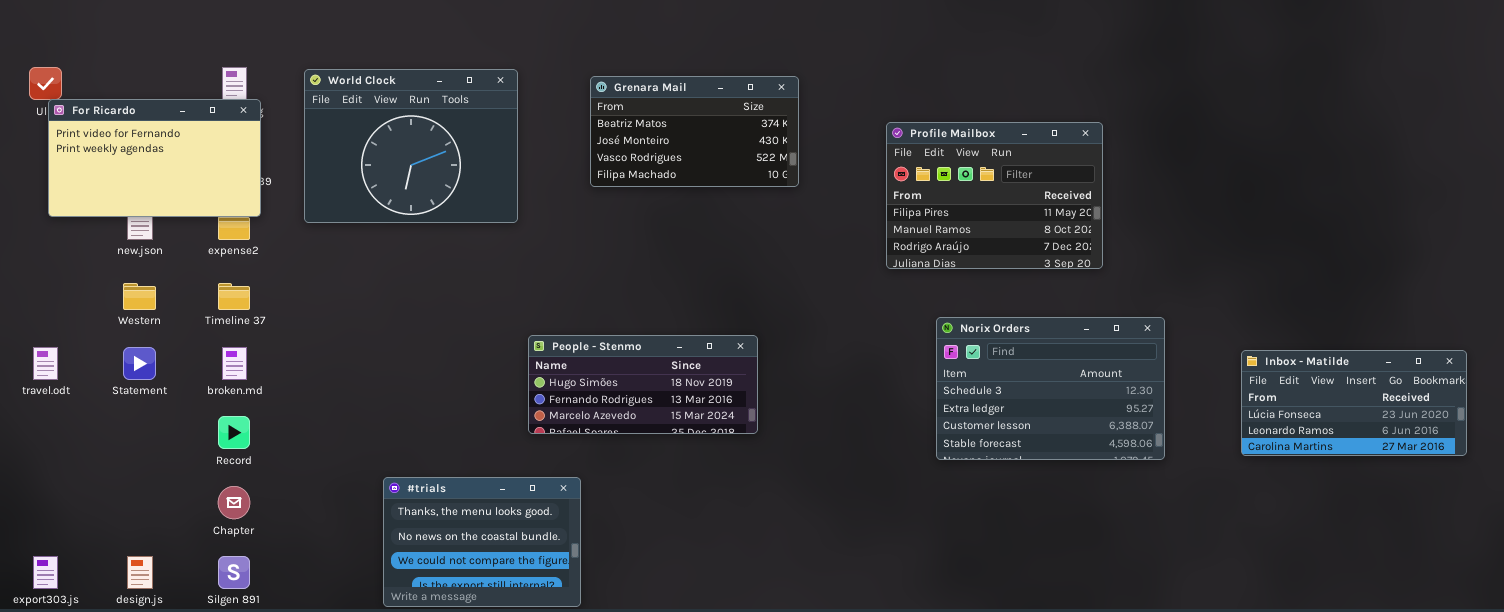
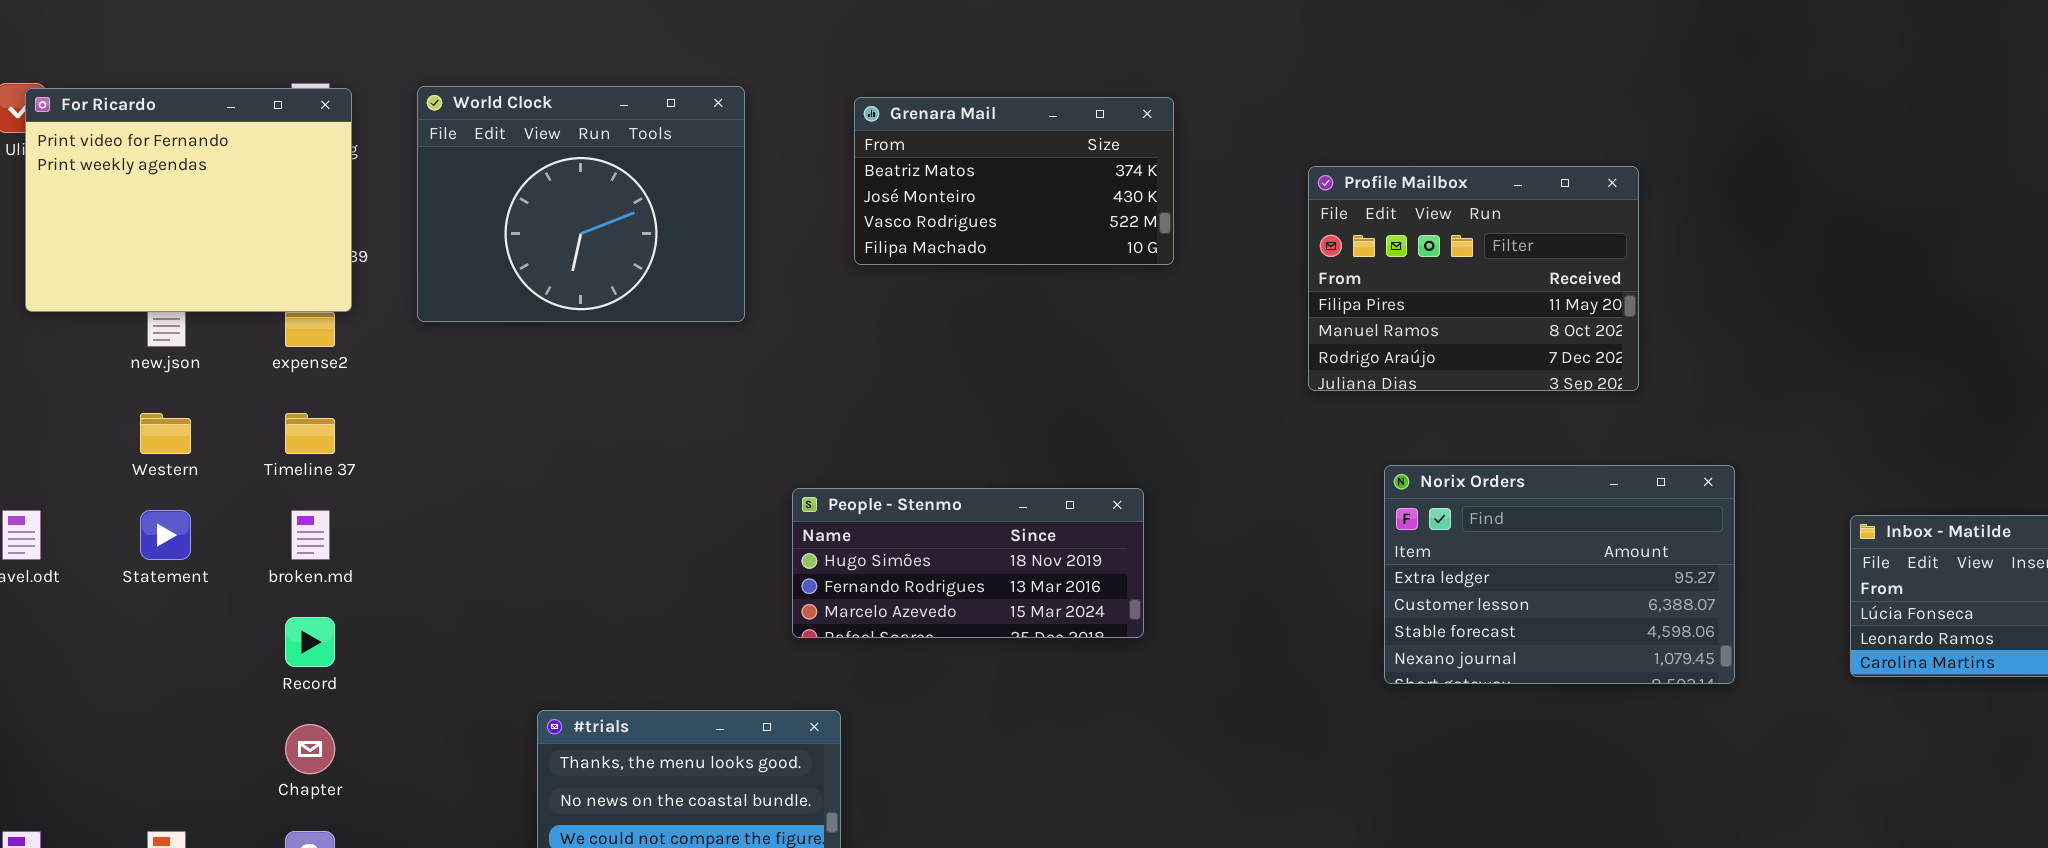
For Ricardo: [48,99,261,217] -> [25,88,352,312], resized
Norix Orders: [936,317,1165,460] -> [1384,465,1735,684], scrolled down 1 row
People - Stenmo: [528,335,758,434] -> [792,488,1144,638], moved

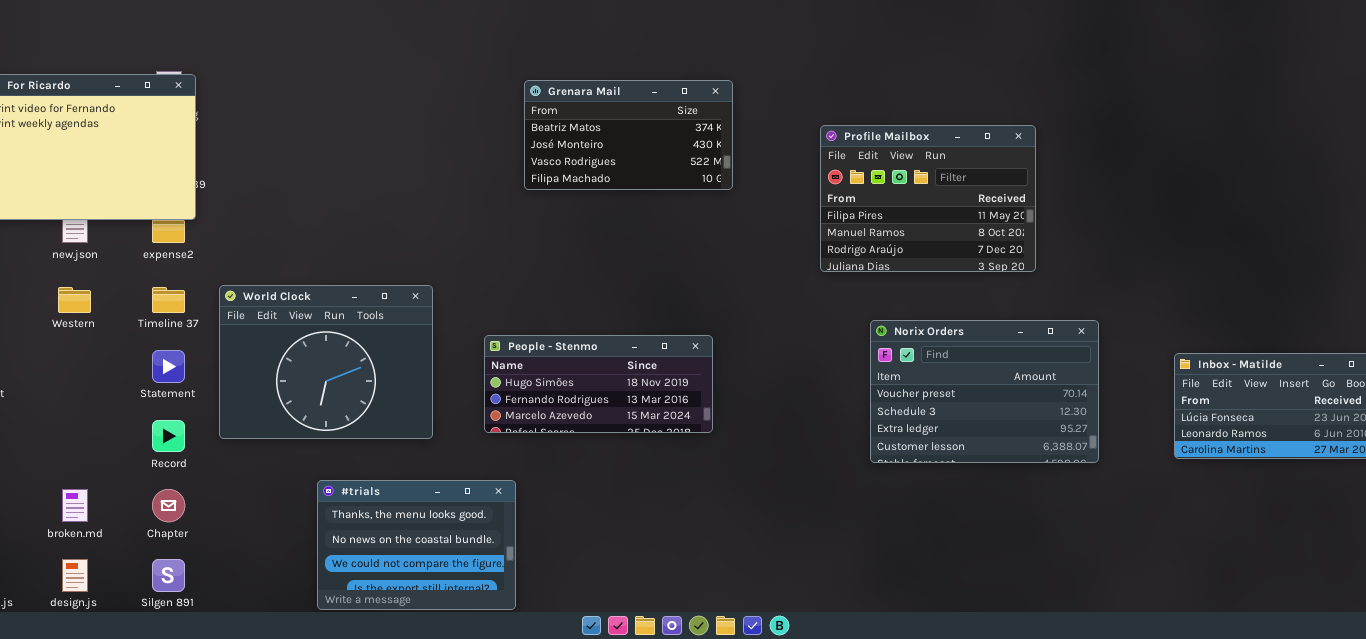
World Clock: [417,86,745,322] -> [219,285,433,439], moved
Norix Orders: [1384,465,1735,684] -> [870,320,1099,463], scrolled up 2 rows
Statement: [140,510,191,560] -> [152,350,185,383], moved
broken.md: [291,510,330,560] -> [62,489,88,522], moved

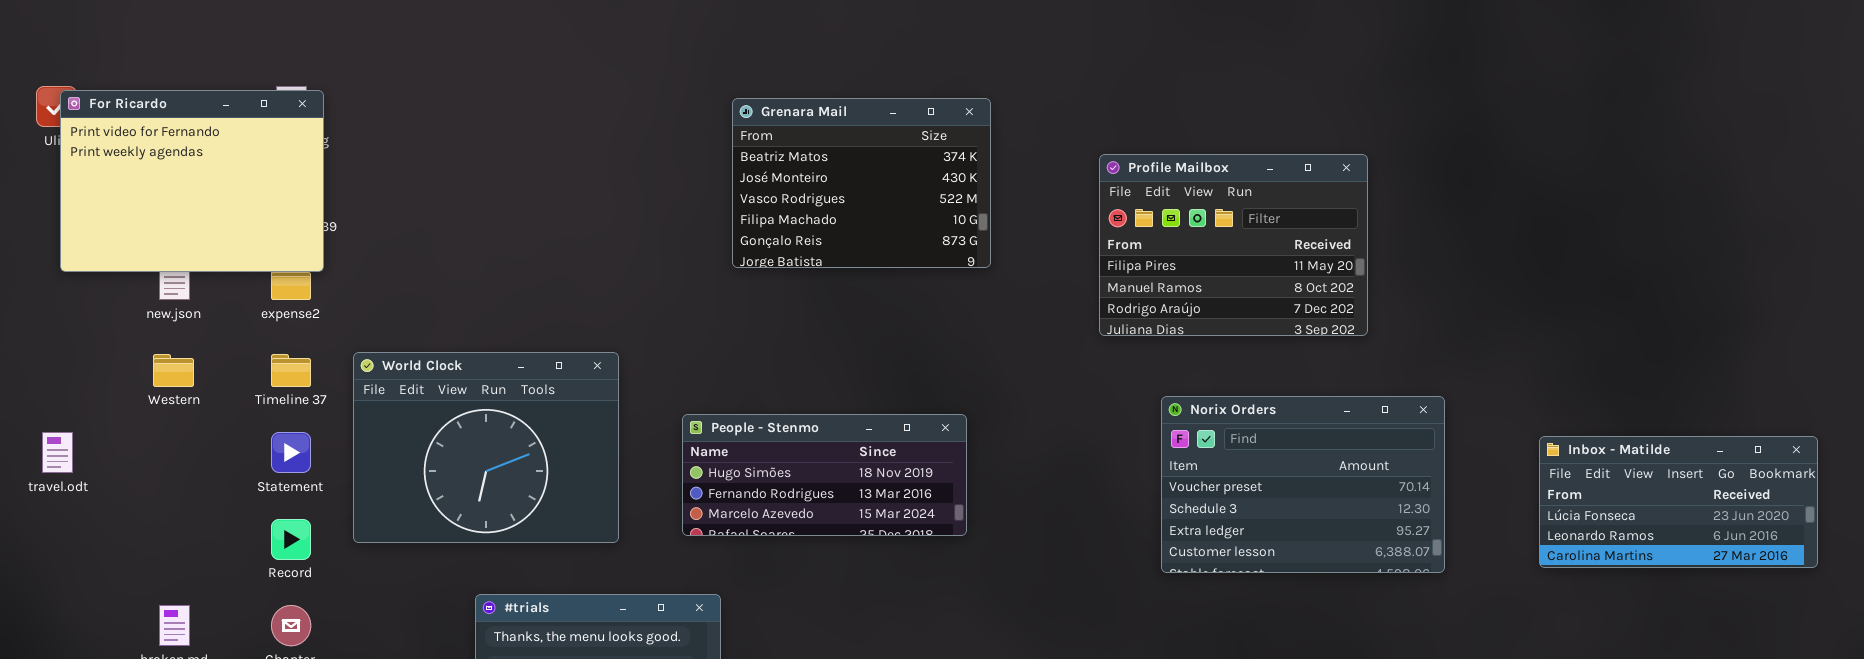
Grenara Mail: [524,80,733,190] -> [732,98,991,268], resized

